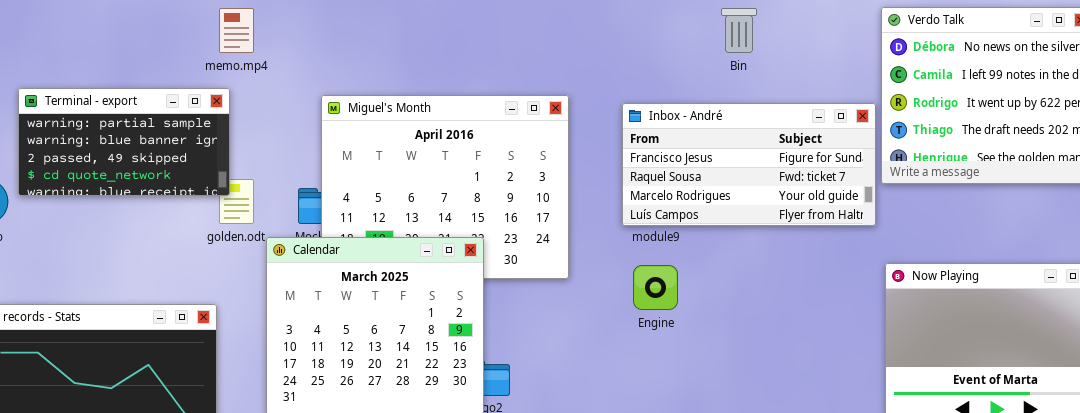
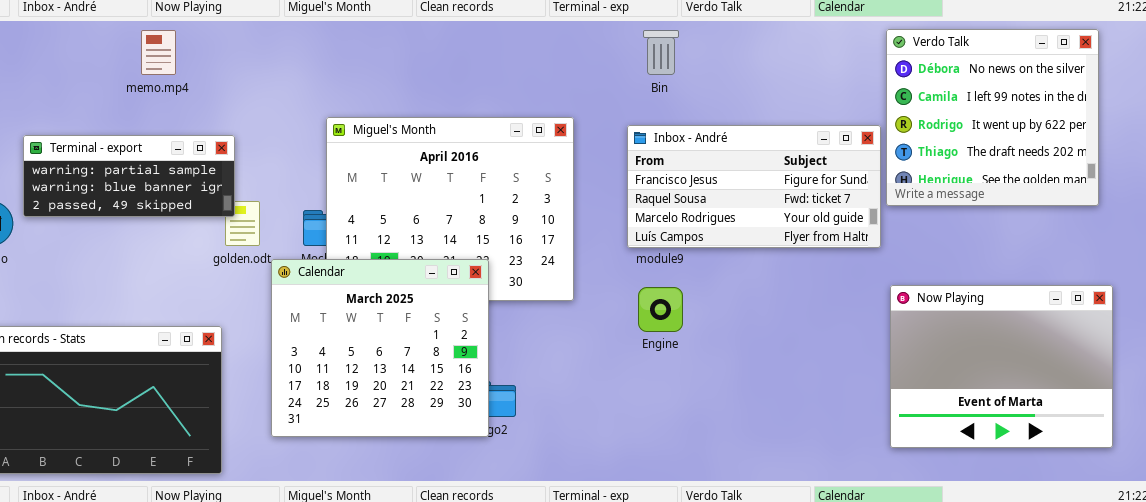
memo.mp4: [219,8,254,53] -> [141,30,176,75], moved
Bin: [721,8,757,53] -> [643,30,679,75], moved
Terminal - export: [18,88,230,196] -> [23,135,235,217], resized

